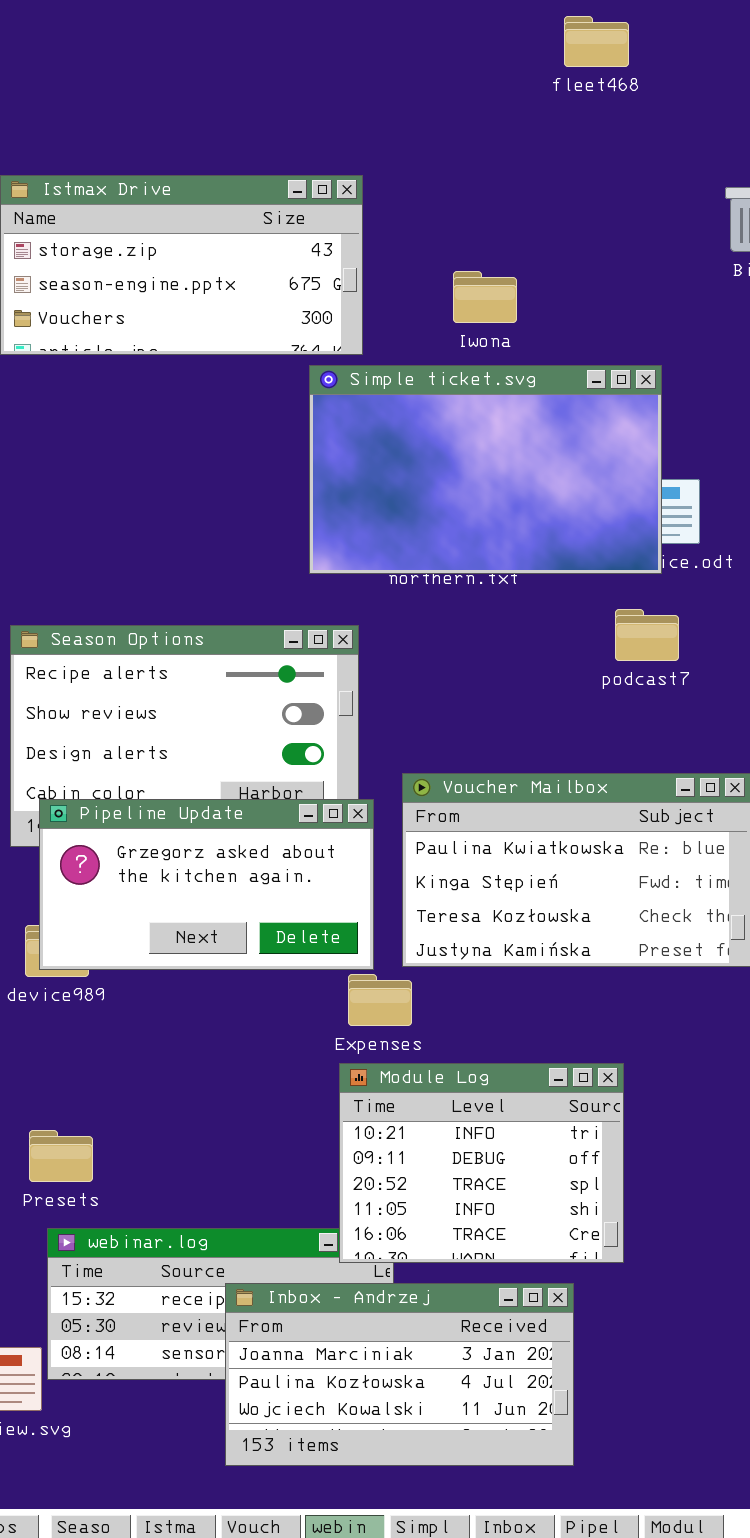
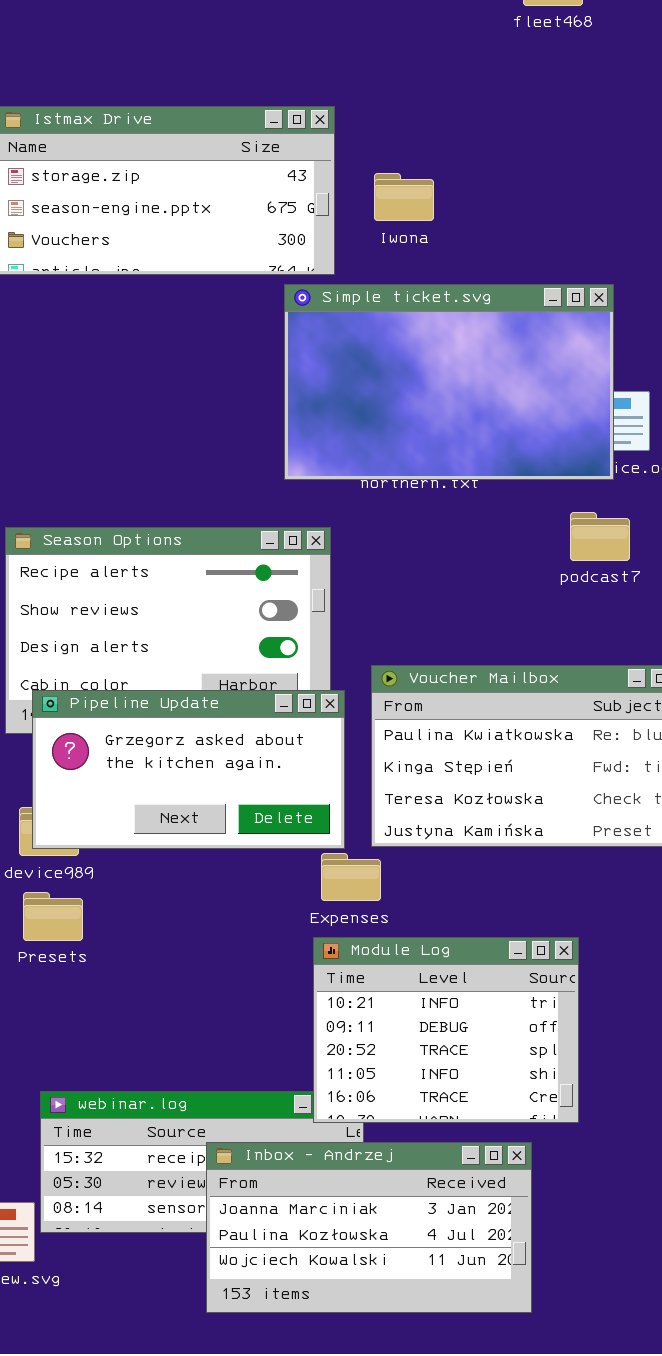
Iwona: [453,271,517,323] -> [374,173,434,221], moved
Presets: [29,1130,93,1182] -> [23,892,83,941], moved

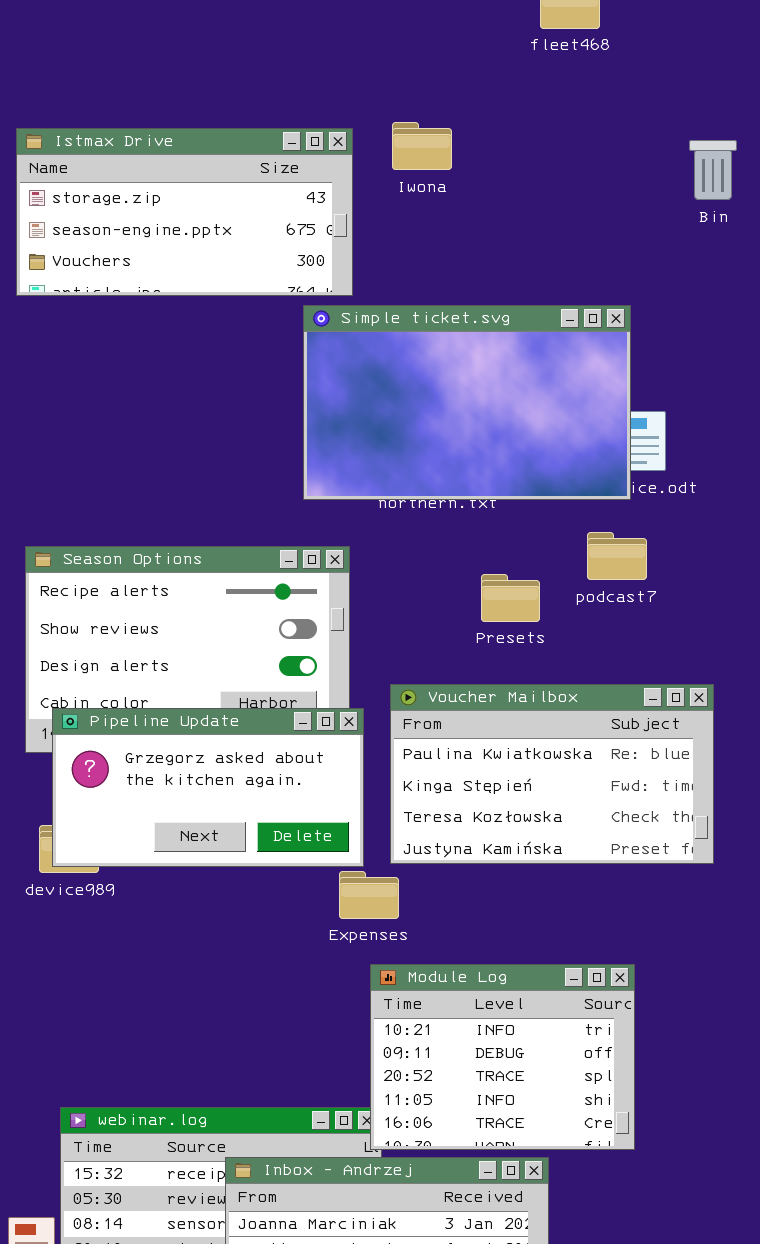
Iwona: [374,173,434,221] -> [392,122,452,170], moved
Presets: [23,892,83,941] -> [481,574,540,622], moved
Module Log: [313,937,579,1123] -> [370,964,635,1150], moved

